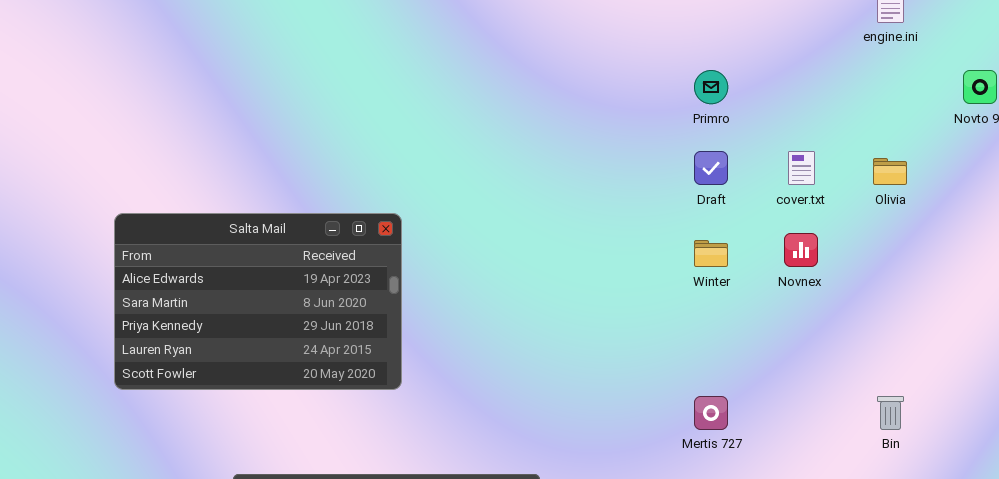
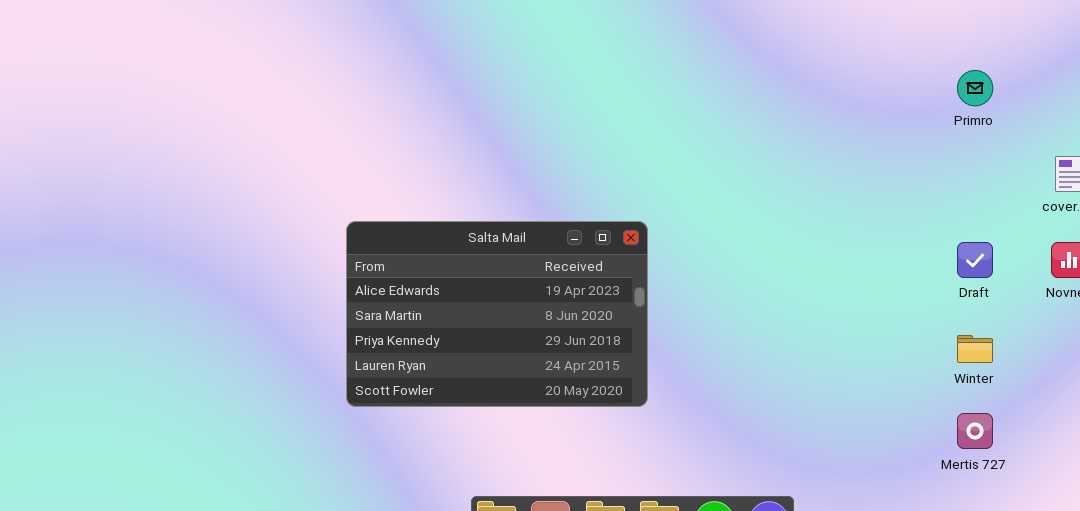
Draft: [694,151,728,185] -> [957,242,993,278], moved
Winter: [694,240,728,267] -> [957,335,993,363], moved

